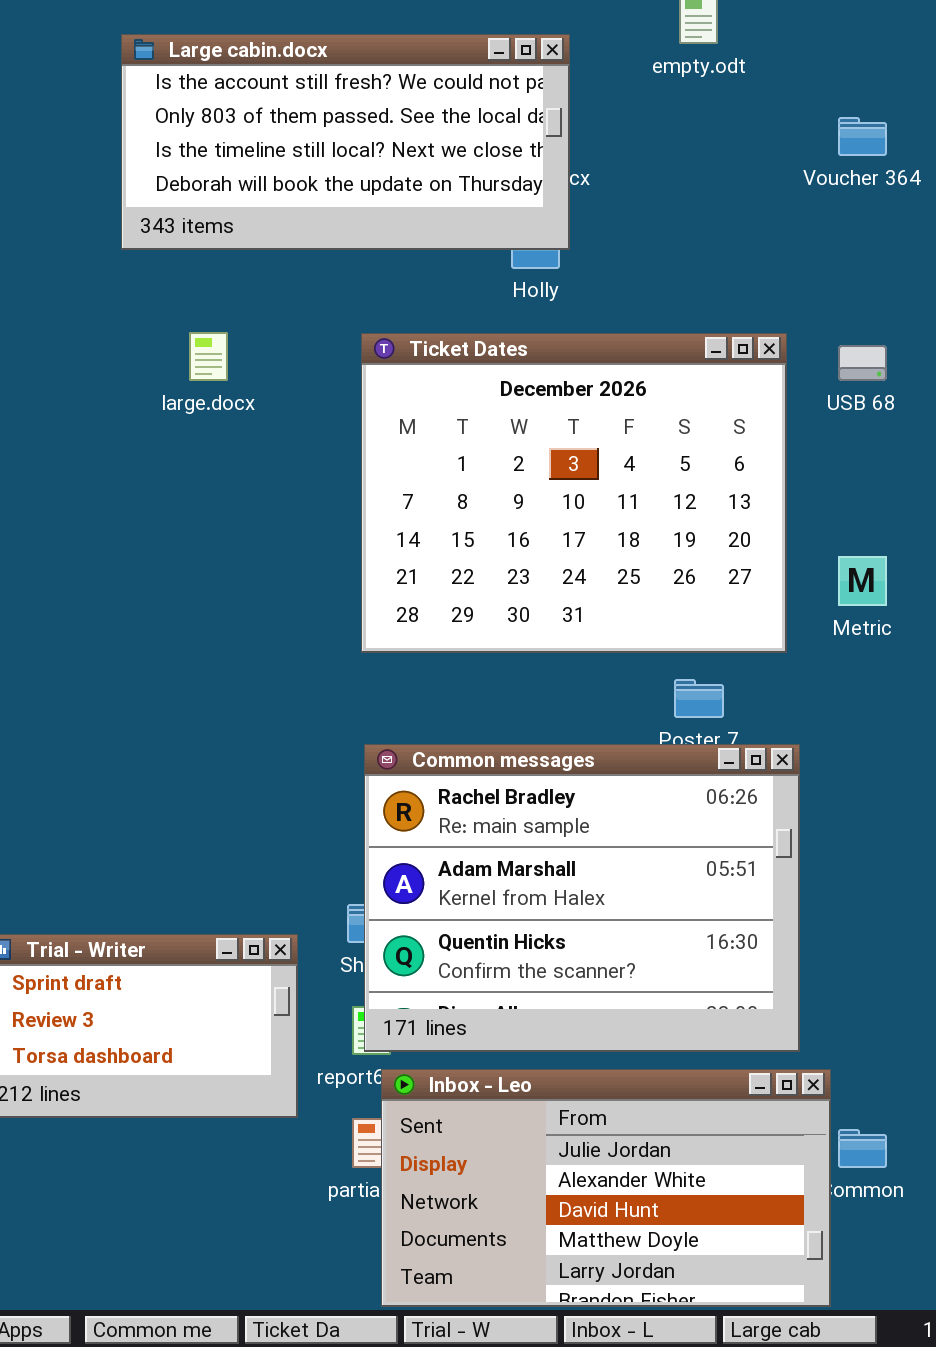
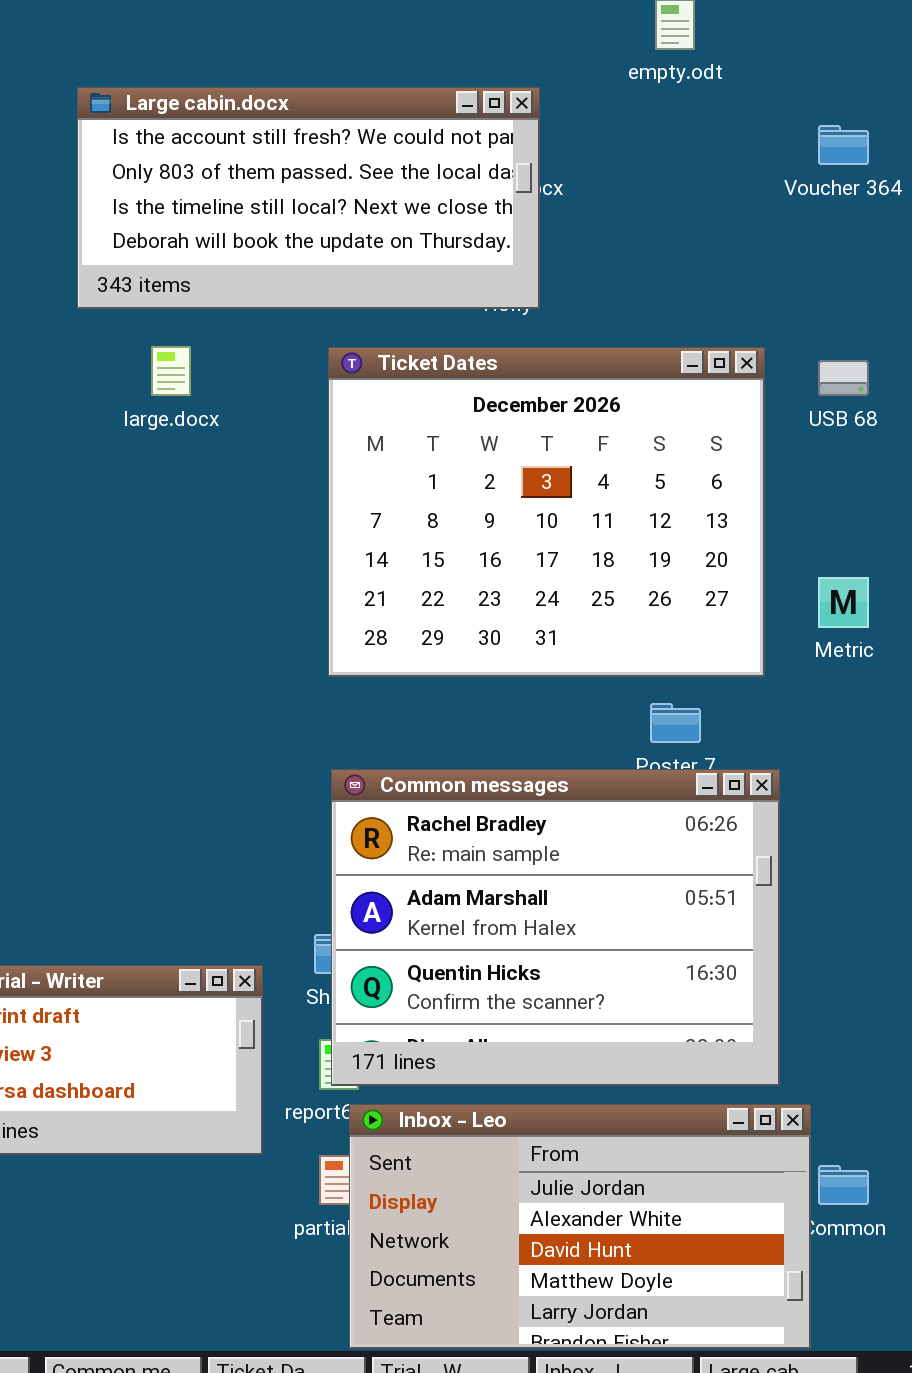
Large cabin.docx: [121,34,570,250] -> [77,87,540,309], moved

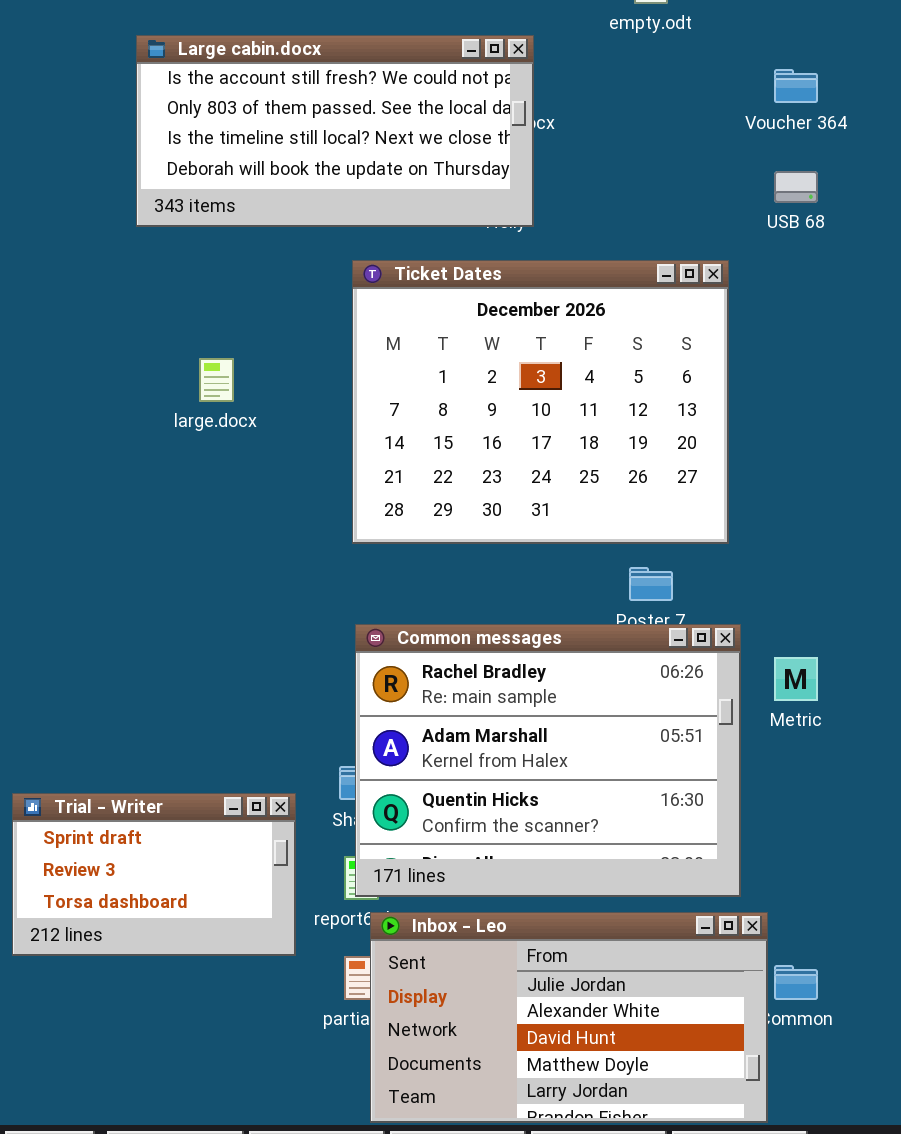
large.docx: [151,346,191,396] -> [199,358,234,402], moved
USB 68: [818,360,869,396] -> [774,171,818,203], moved
Metric: [818,577,869,628] -> [774,657,818,701], moved

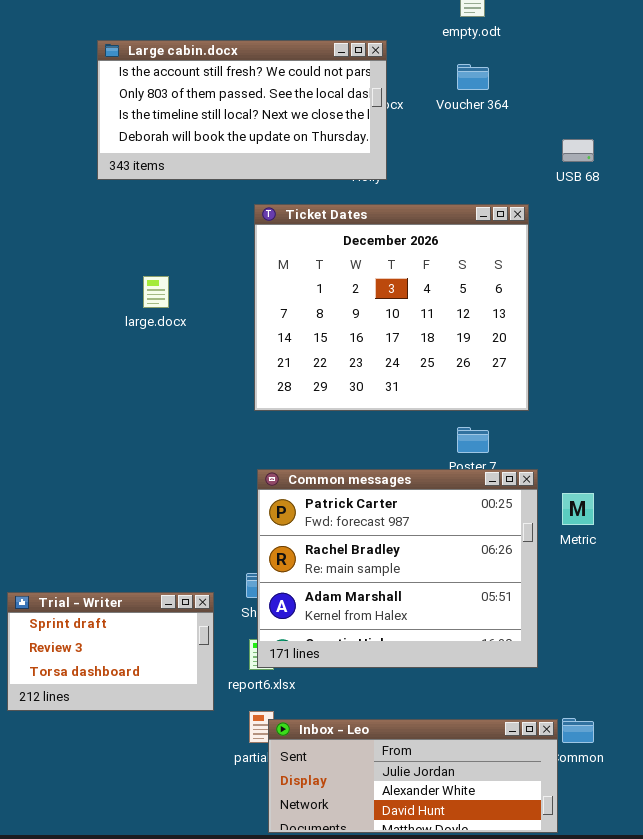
Voucher 364: [774,69,818,103] -> [457,64,489,90], moved
Common messages: [355,624,741,897] -> [257,469,538,668], scrolled up 1 row
Inbox - Leo: [370,912,768,1123] -> [268,719,558,833], resized

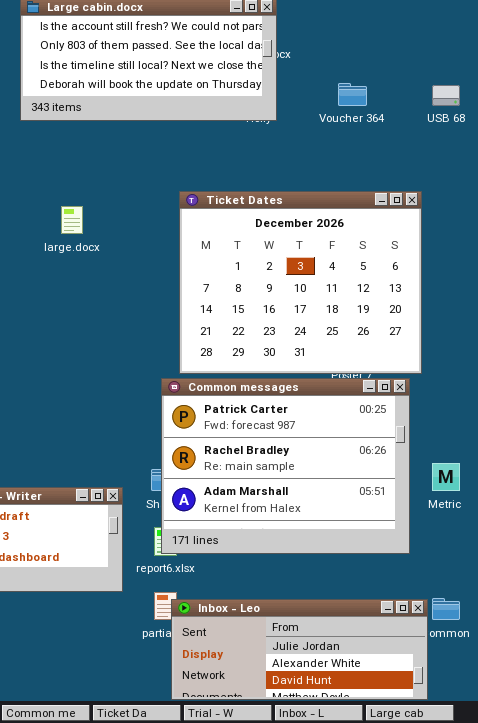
Voucher 364: [457,64,489,90] -> [338,83,367,106], moved
Ticket Dates: [254,204,529,411] -> [179,191,422,374], moved
Metric: [562,493,594,525] -> [432,463,460,491], moved

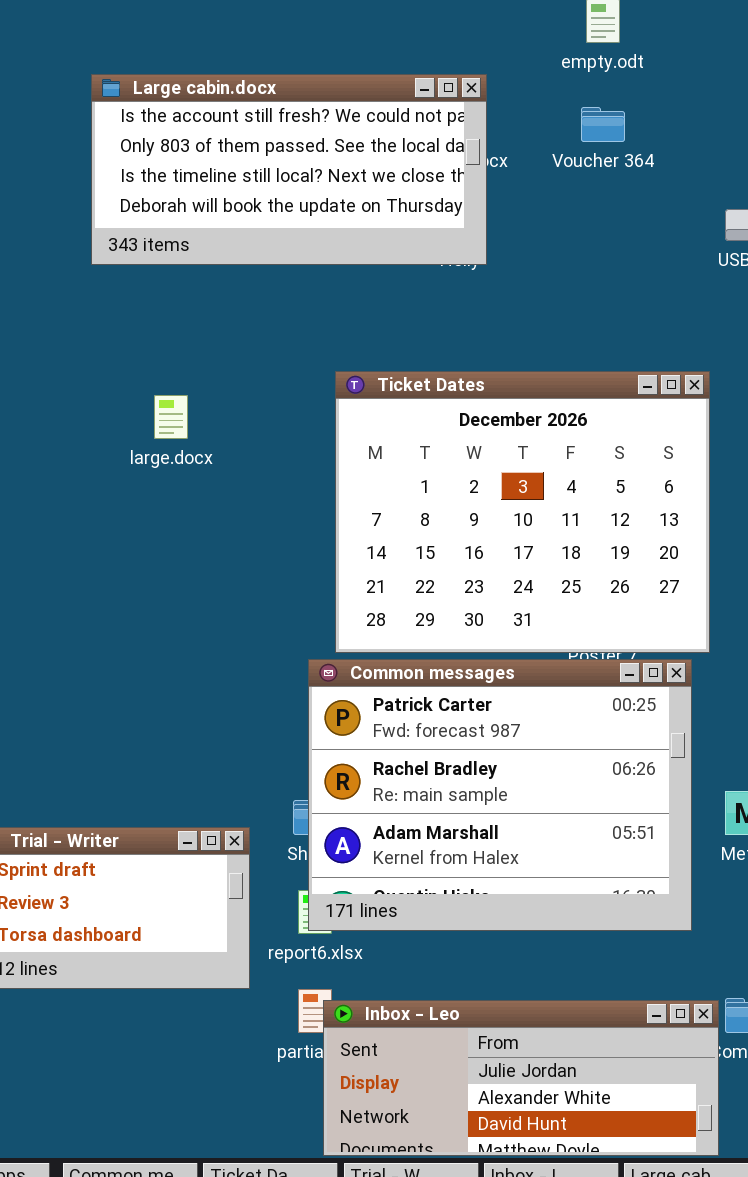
Voucher 364: [338,83,367,106] -> [581,107,625,142], moved

